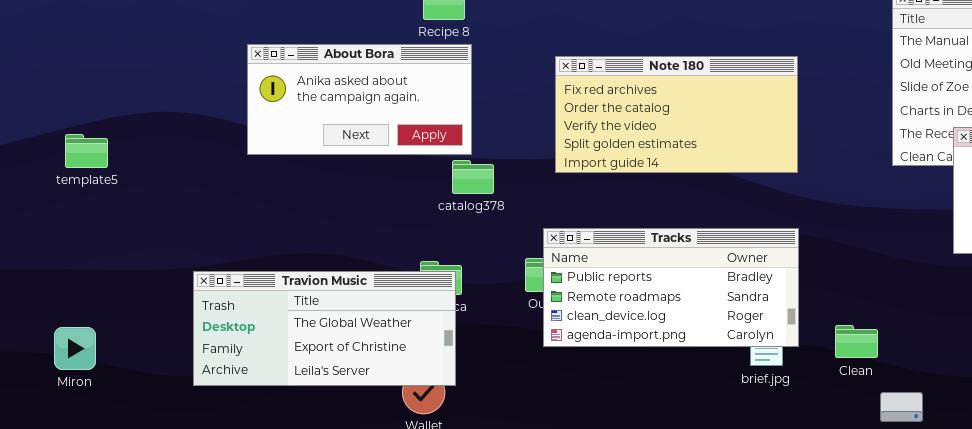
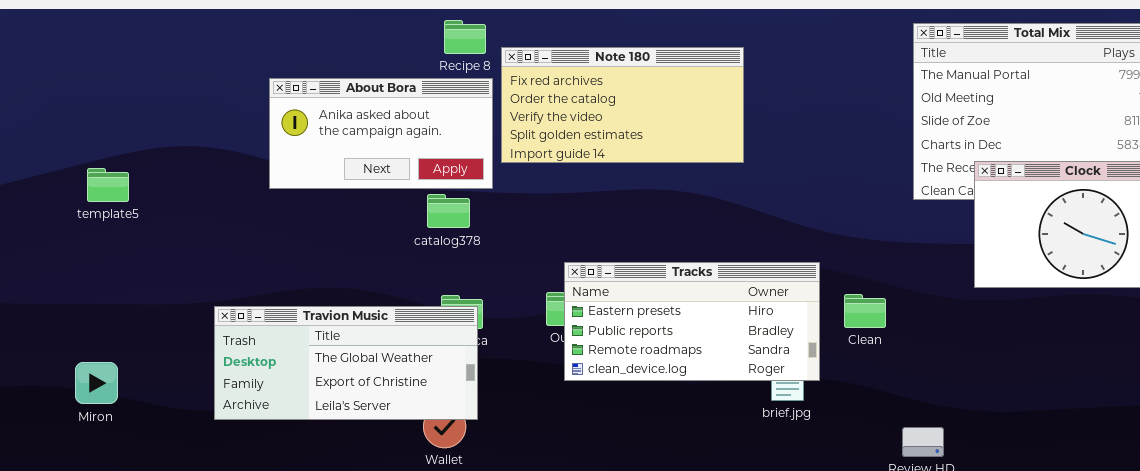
Note 180: [555,56,798,173] -> [501,47,744,163], moved
catalog378: [452,160,494,194] -> [427,194,470,228], moved
Tracks: [543,228,799,347] -> [564,262,820,381], scrolled up 1 row
Clean: [835,325,878,358] -> [844,294,886,328], moved

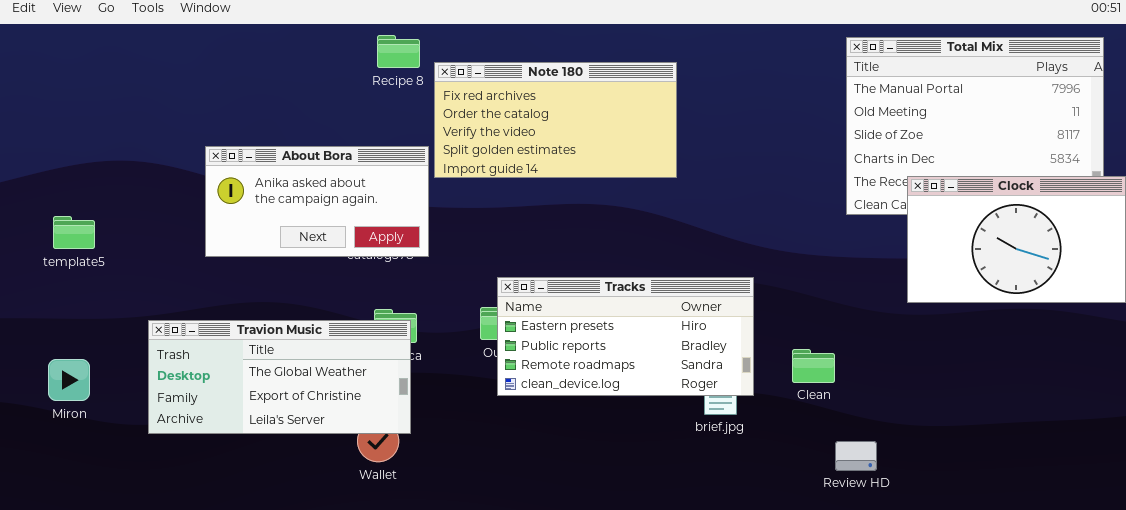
About Bora: [269,78,493,189] -> [205,146,429,257], moved
template5: [87,168,129,202] -> [53,216,95,249], moved
Clean: [844,294,886,328] -> [792,349,835,383], moved
Miron: [75,362,118,404] -> [48,359,90,401], moved

